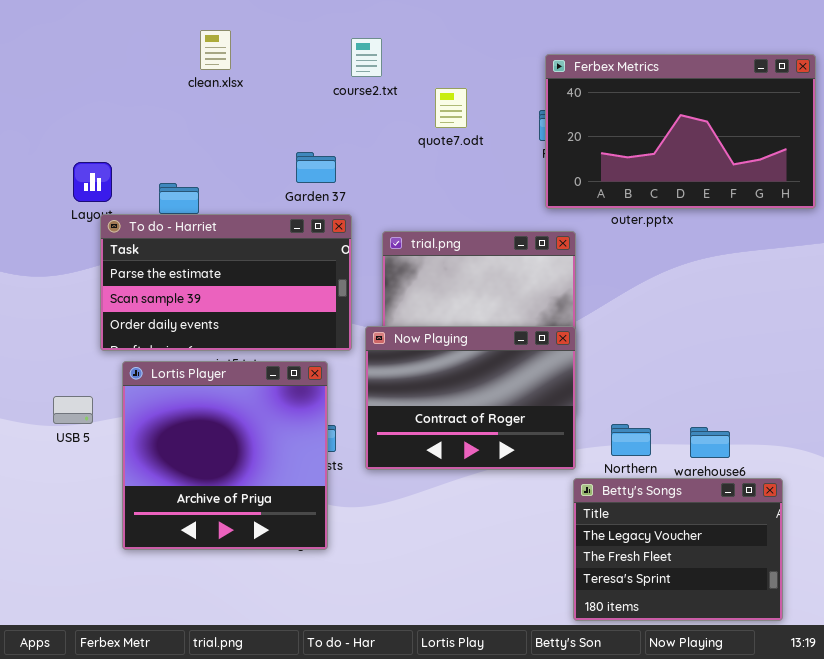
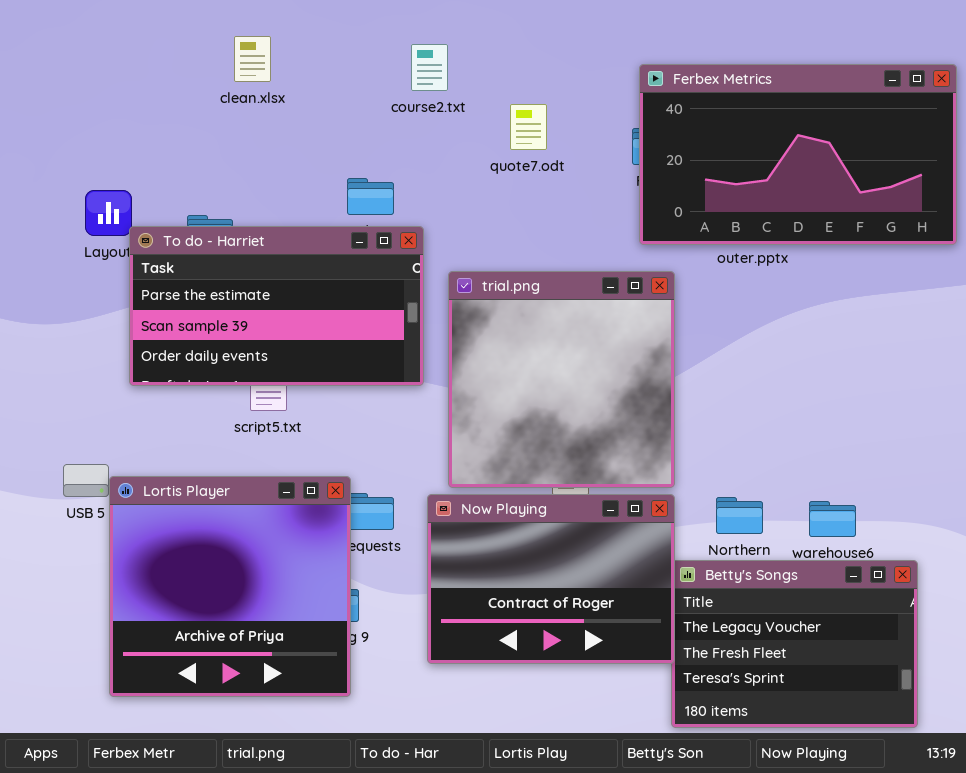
To do - Harriet: [100,214,352,351] -> [129,226,424,386], moved
Now Playing: [365,326,576,470] -> [427,494,675,664], moved
Lortis Player: [122,361,328,550] -> [109,476,351,697], moved

